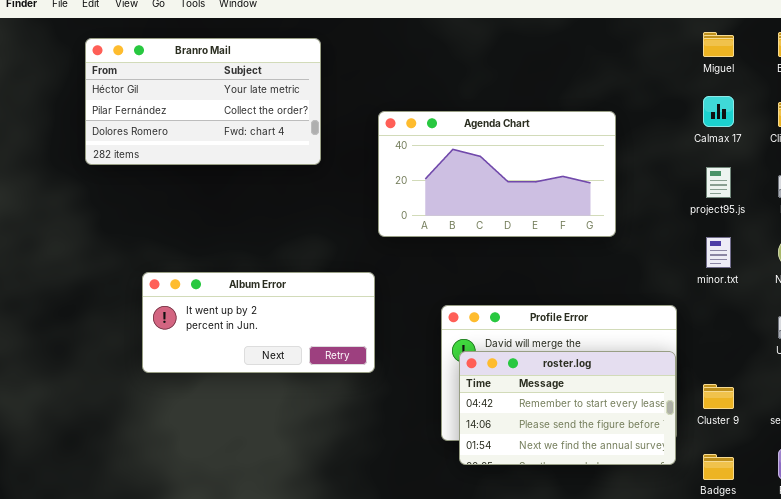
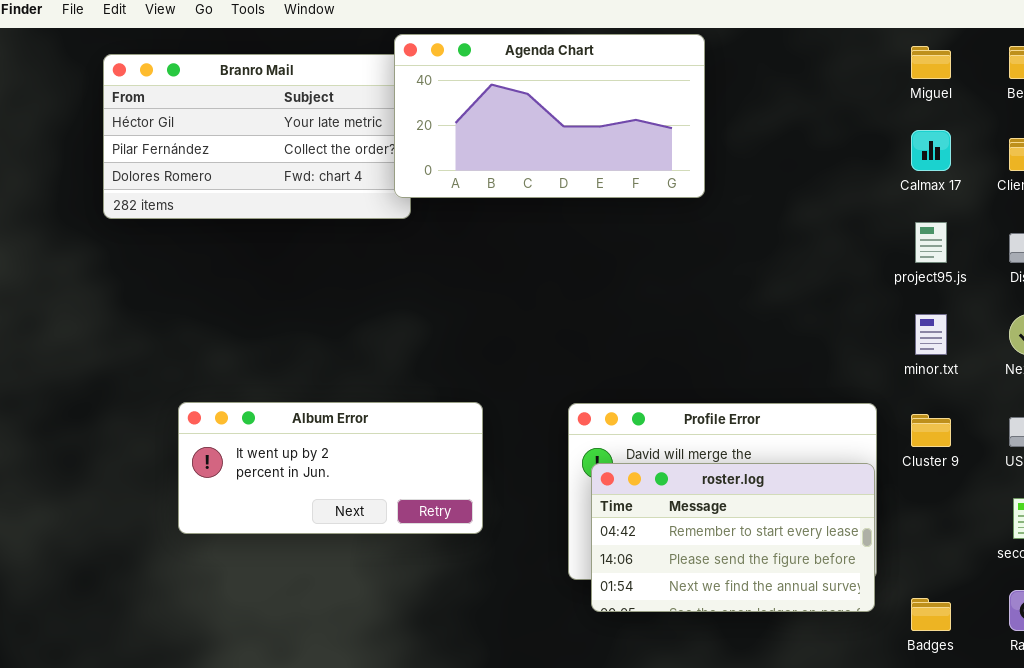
Agenda Chart: [378,111,616,237] -> [394,34,705,198], moved
Album Error: [142,272,375,373] -> [178,402,483,534], moved
Cluster 9: [703,384,734,409] -> [911,414,951,447], moved

